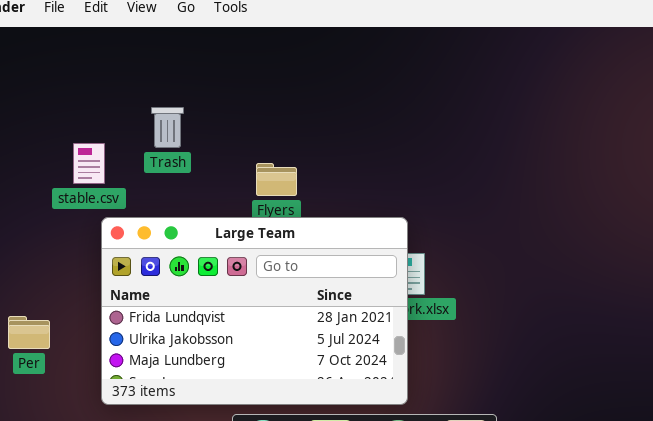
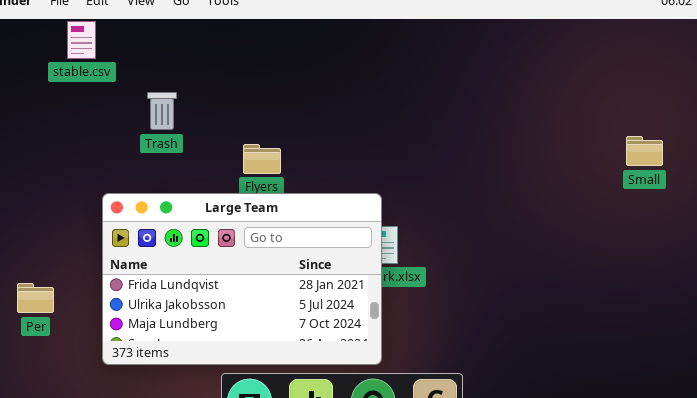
stable.csv: [73,143,105,184] -> [67,21,96,59], moved

